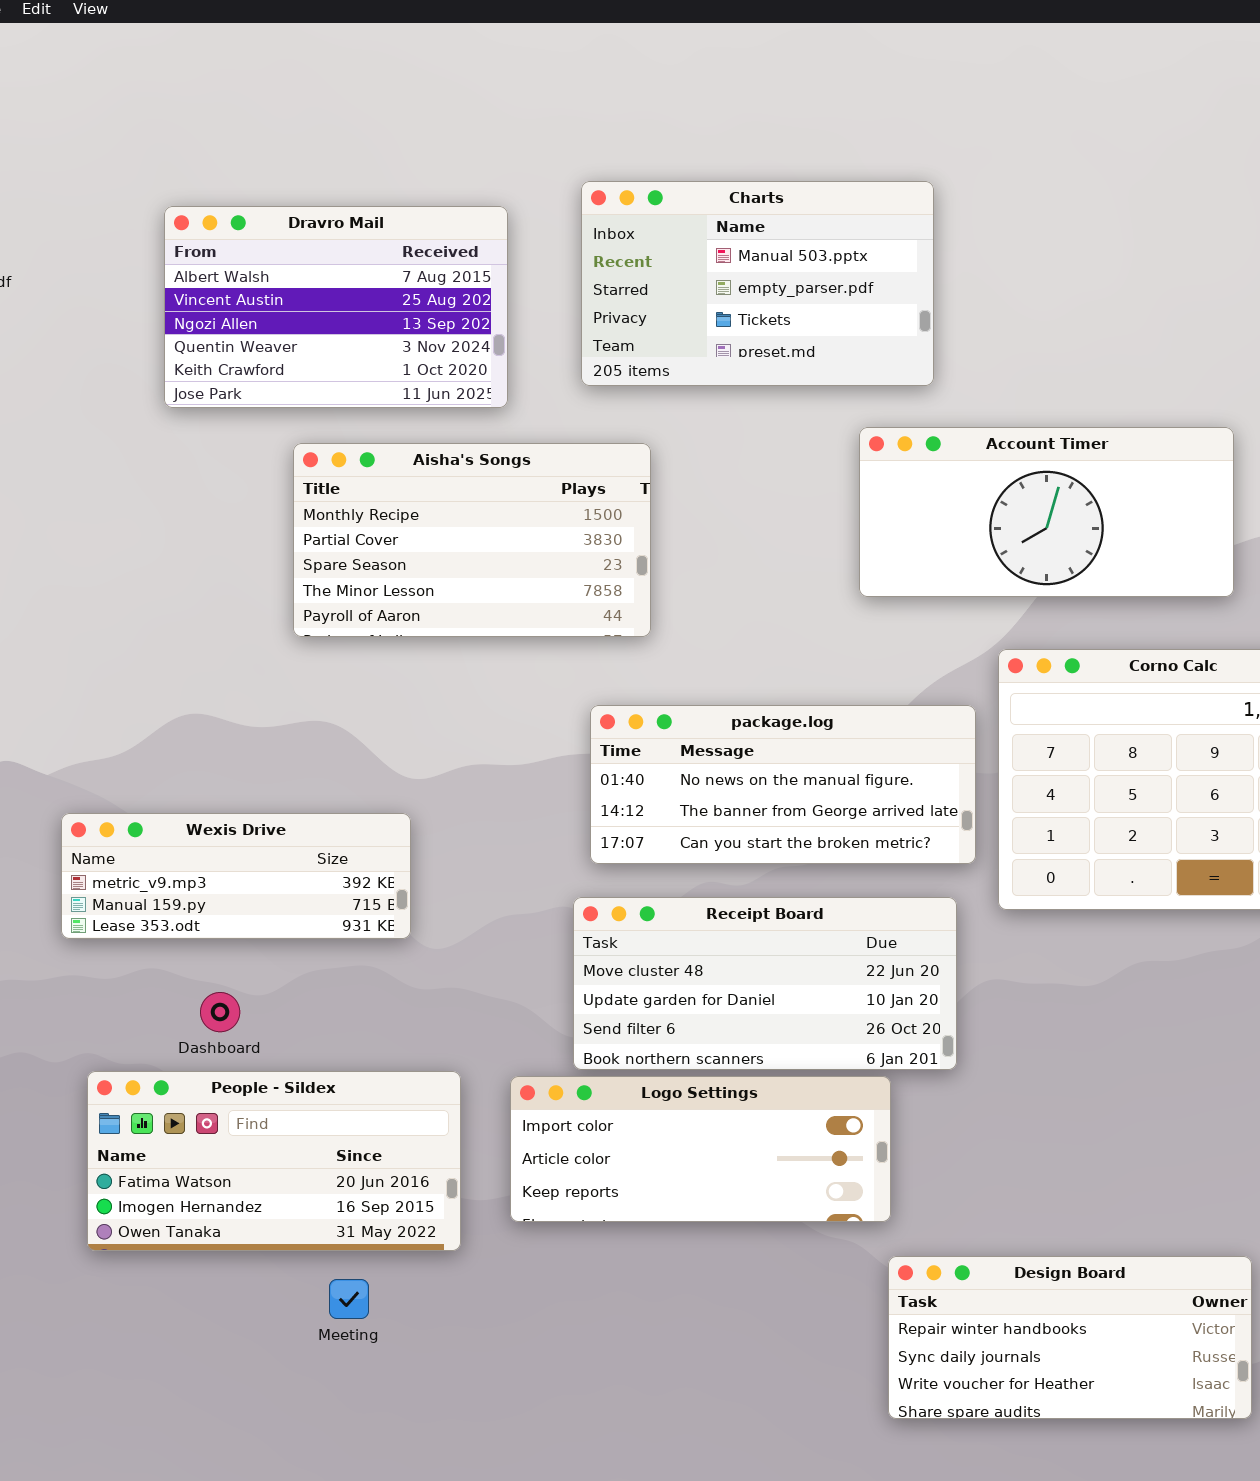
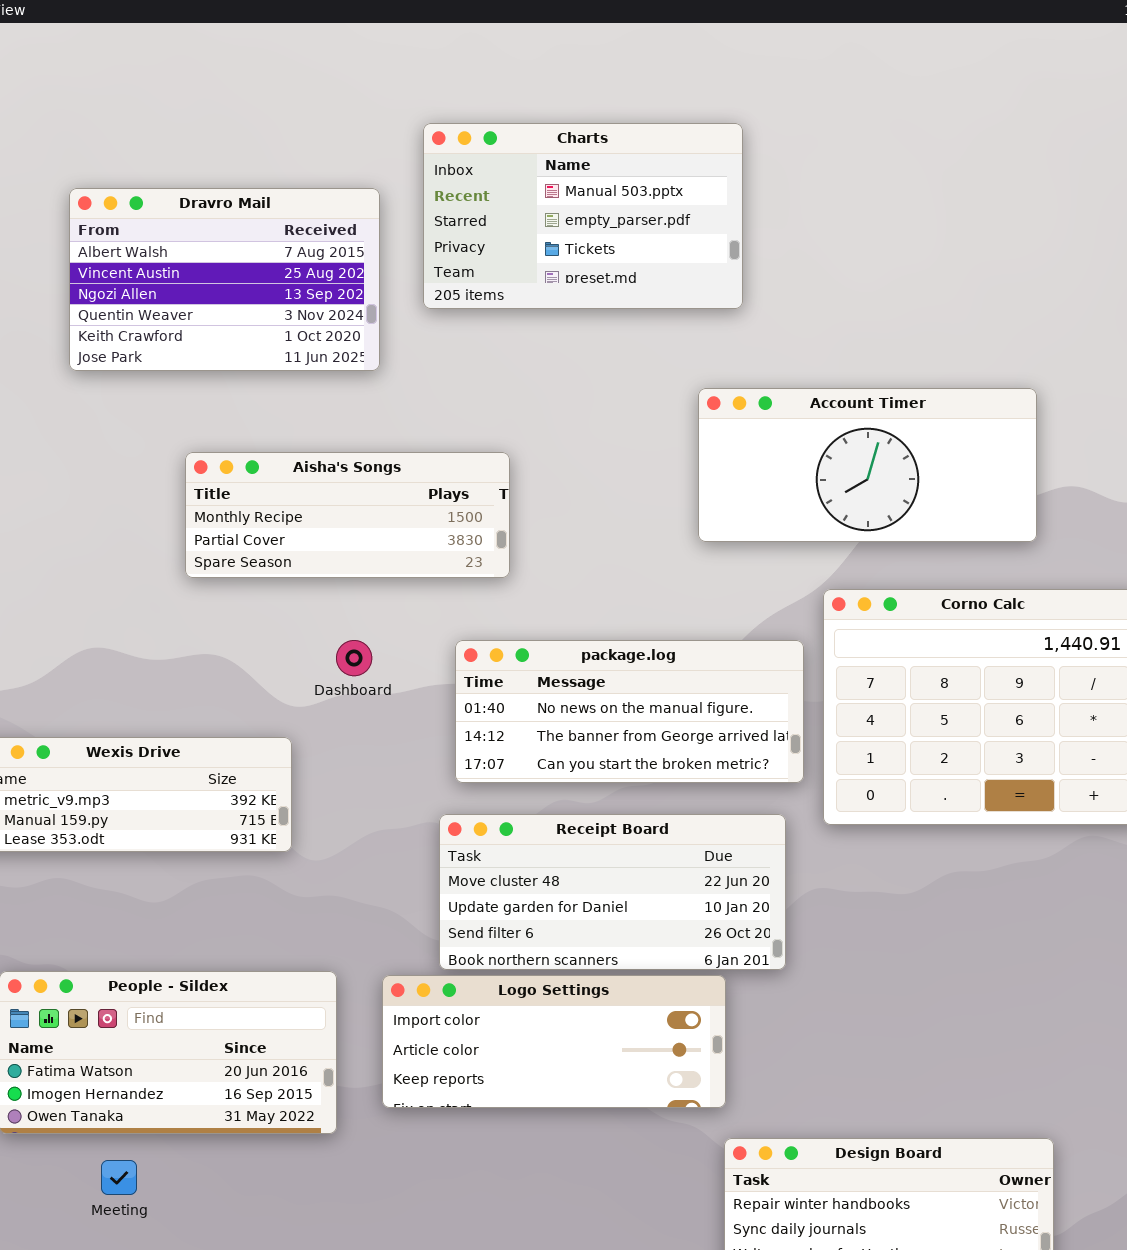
Charts: [581,181,934,386] -> [423,123,743,309], moved
Aisha's Songs: [293,443,651,637] -> [185,452,510,578], resized
Dashboard: [200,992,240,1032] -> [336,640,372,676], moved
Meeting: [329,1279,369,1319] -> [101,1160,137,1195], moved

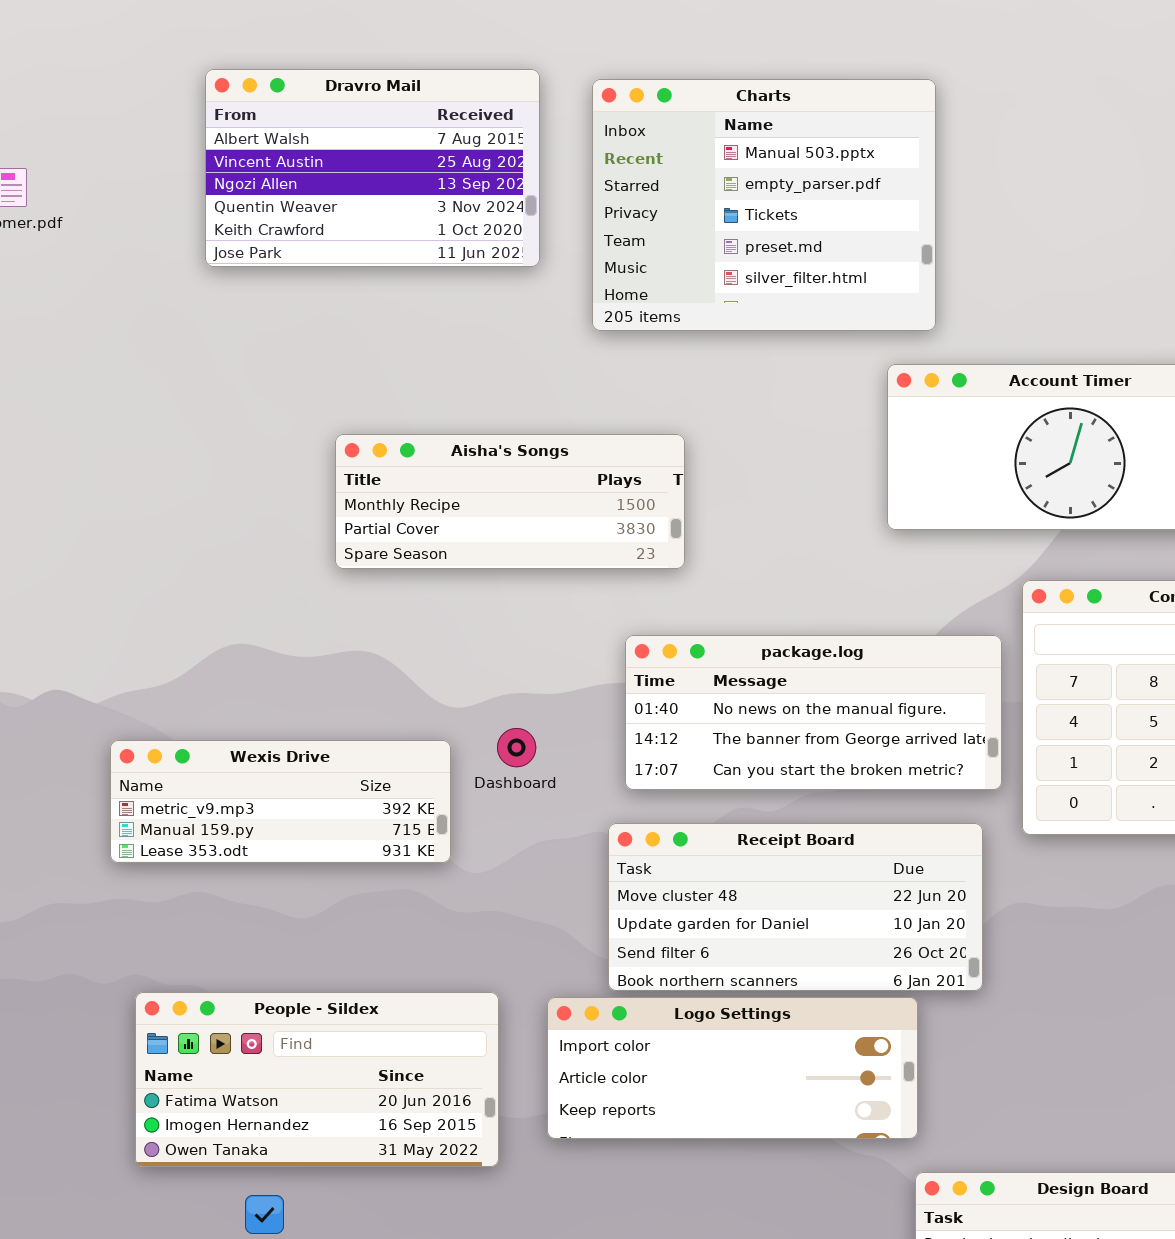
Charts: [423,123,743,309] -> [592,79,936,331], resized
Dravro Mail: [69,188,380,371] -> [205,69,540,267], moved
Dashboard: [336,640,372,676] -> [497,728,536,767], moved

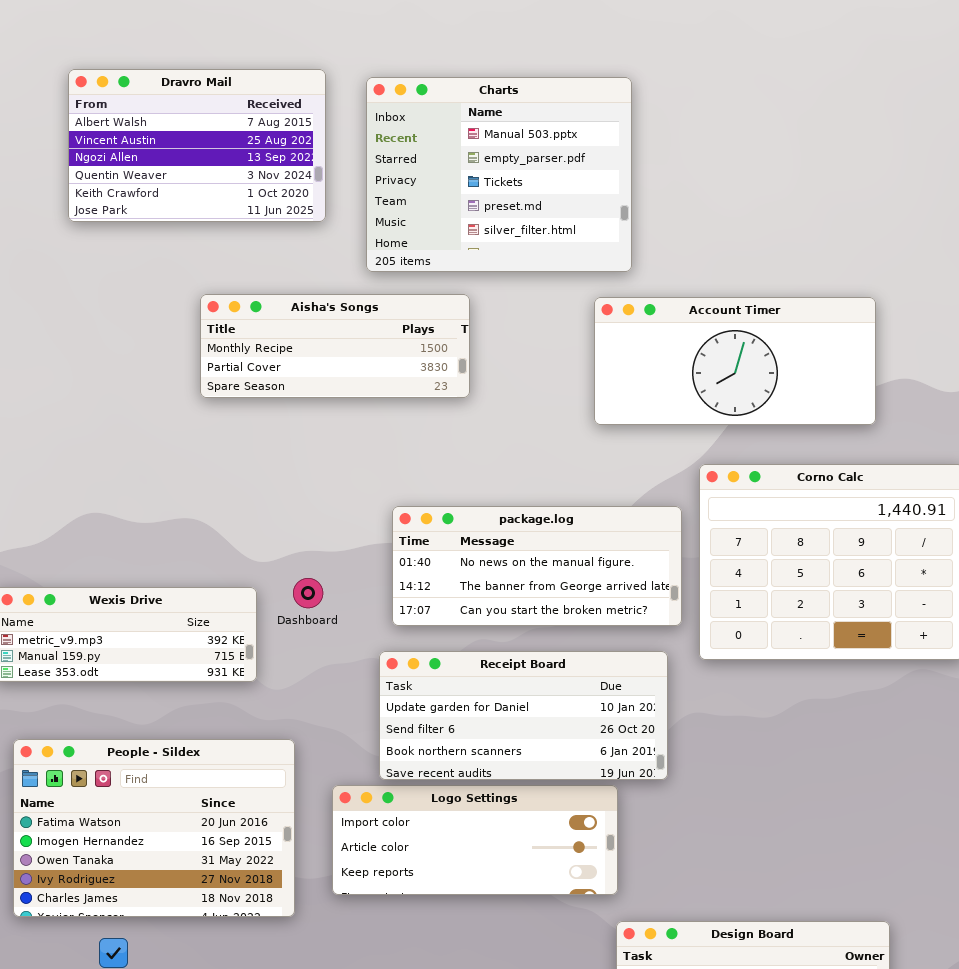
Aisha's Songs: [335,434,685,569] -> [200,294,470,398], moved
Receipt Board: [608,823,983,991] -> [379,651,668,780], scrolled down 1 row
People - Sildex: [135,992,499,1167] -> [13,739,295,917], resized

